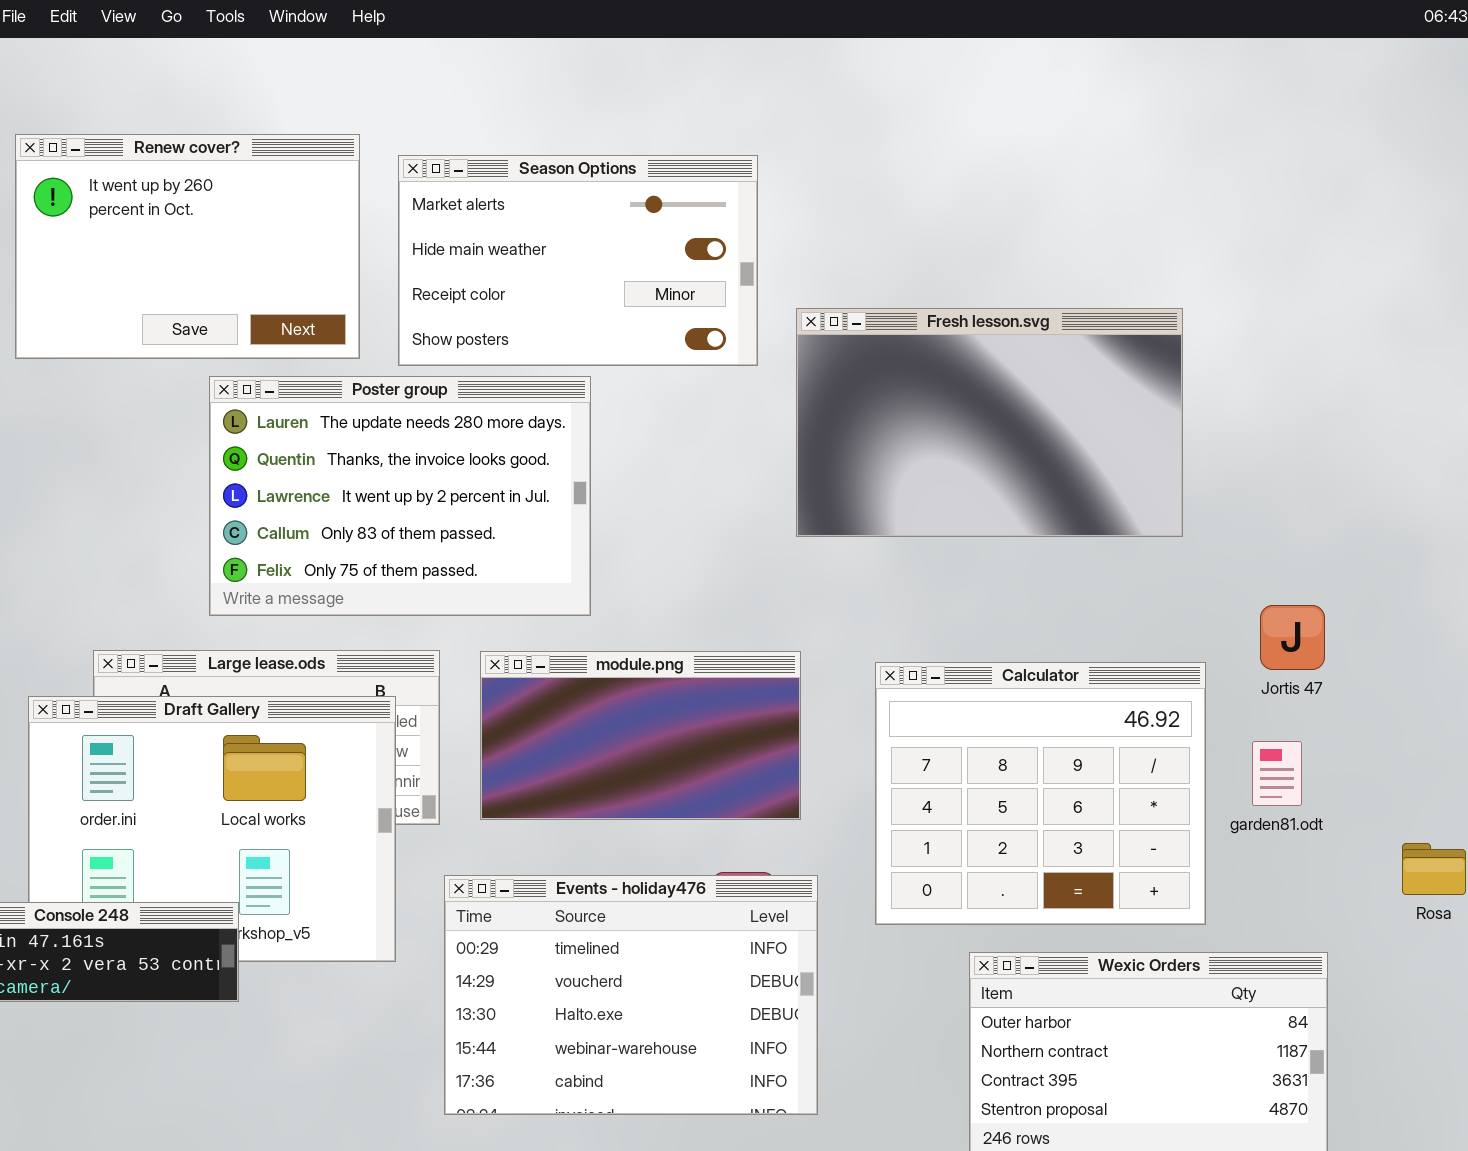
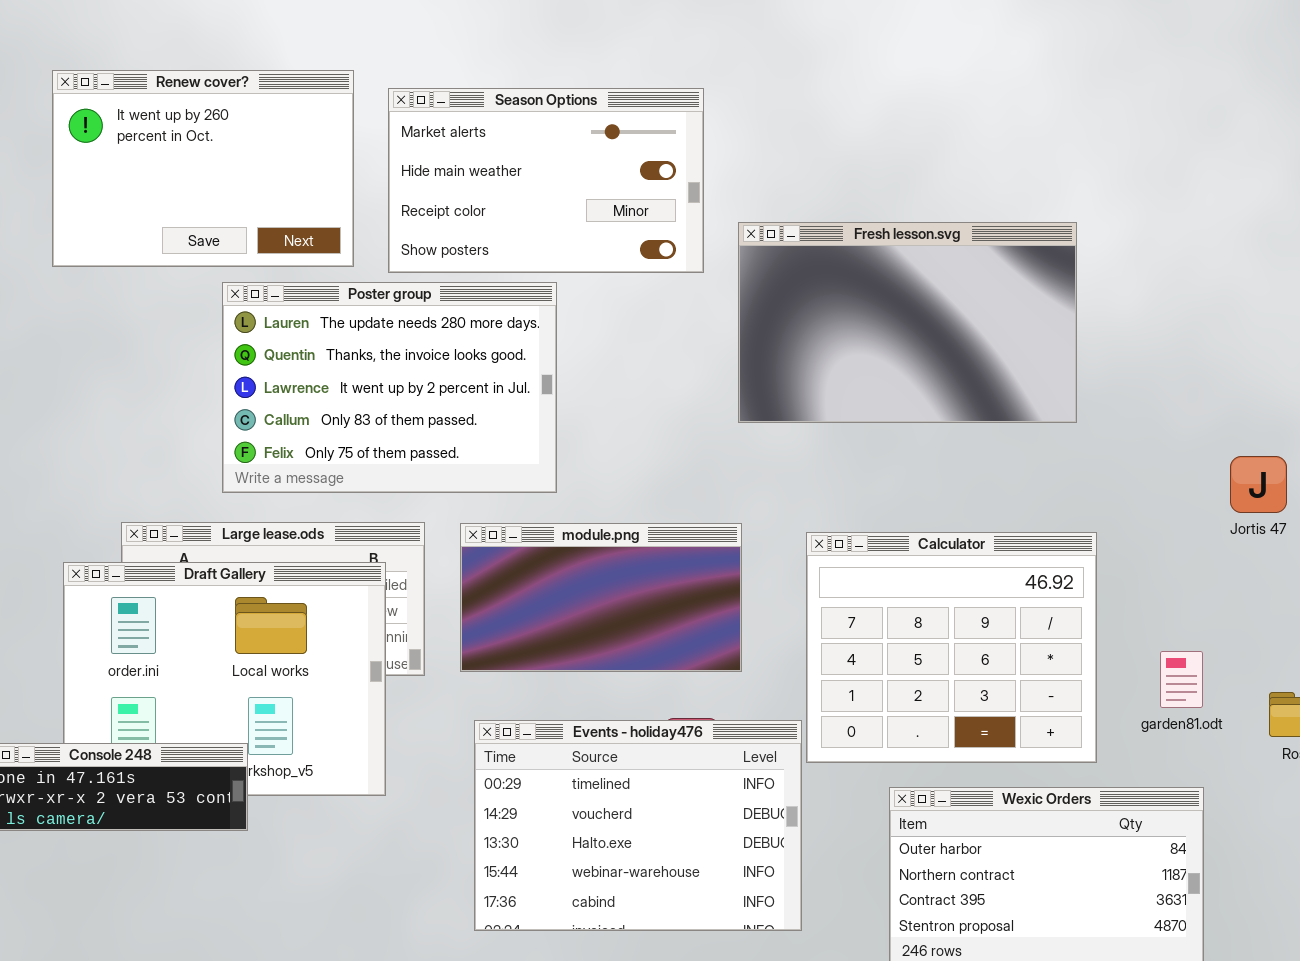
Jortis 47: [1260,605,1325,670] -> [1230,456,1287,513], moved
garden81.odt: [1252,741,1302,806] -> [1160,651,1203,708], moved
Events - holiday476: [444,875,818,1115] -> [474,720,802,931], moved

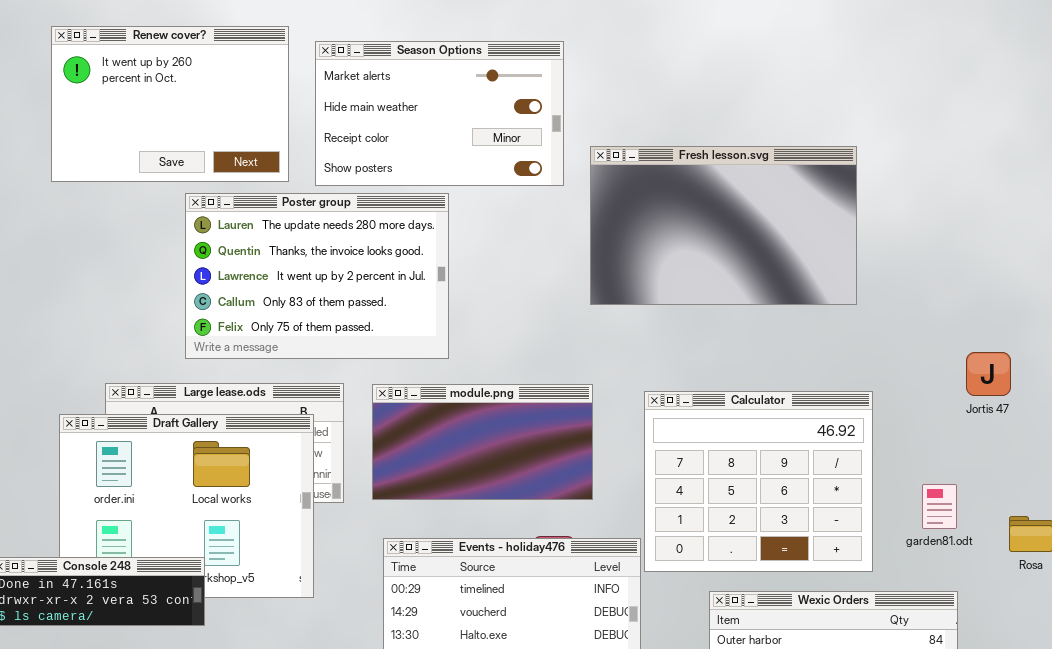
Jortis 47: [1230,456,1287,513] -> [966,352,1011,396], moved

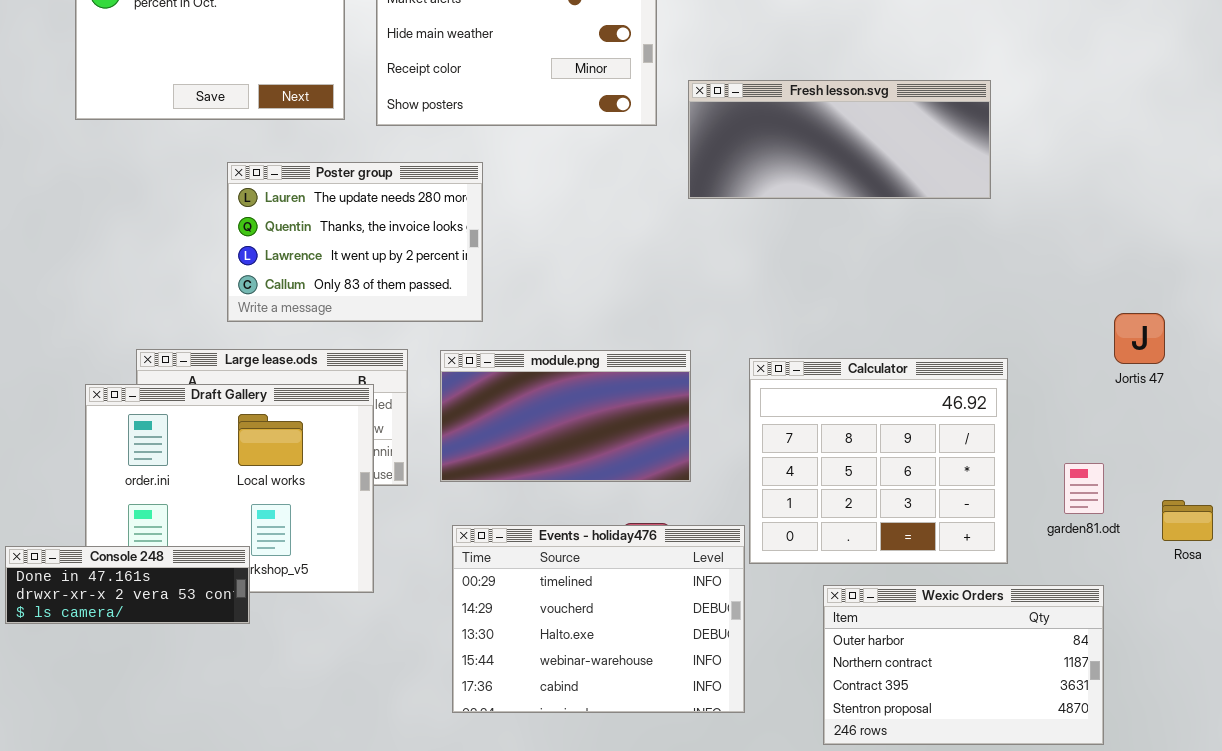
Fresh lesson.svg: [590,146,857,305] -> [688,80,991,199], resized
Poster group: [185,193,449,359] -> [227,162,483,322], resized

